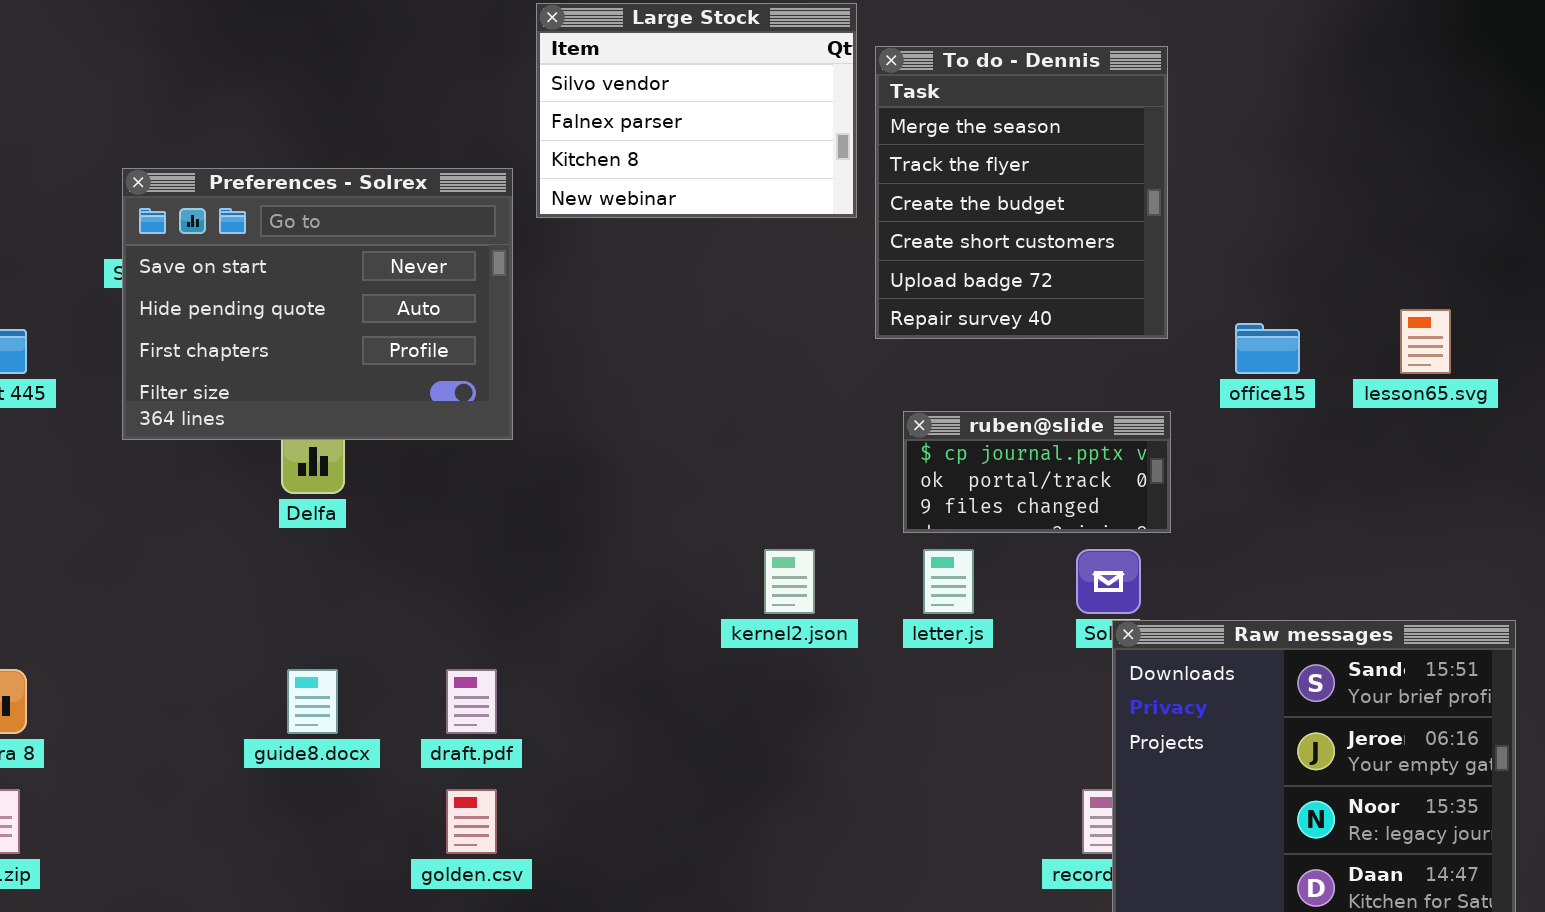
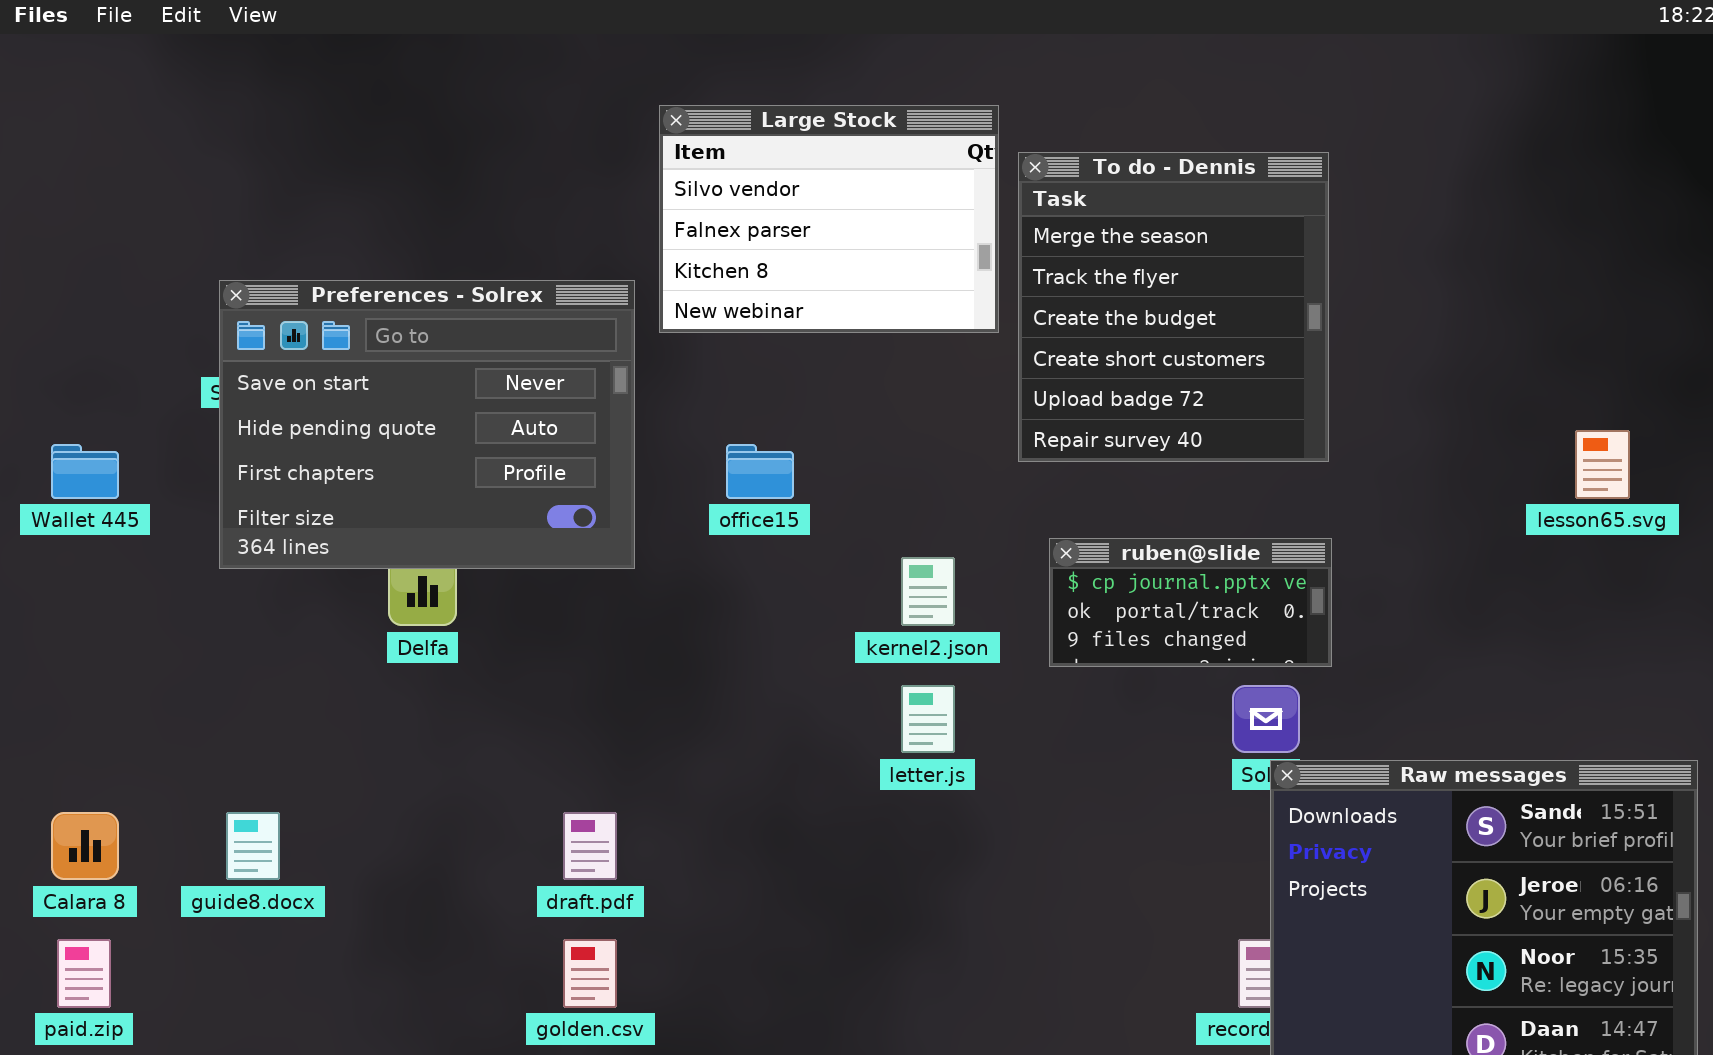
office15: [1235,323,1300,374] -> [726,444,794,499], moved
kernel2.json: [764,549,815,614] -> [901,557,955,626], moved
letter.js: [923,549,974,614] -> [901,685,955,753], moved
guide8.docx: [287,669,338,734] -> [226,812,280,880], moved

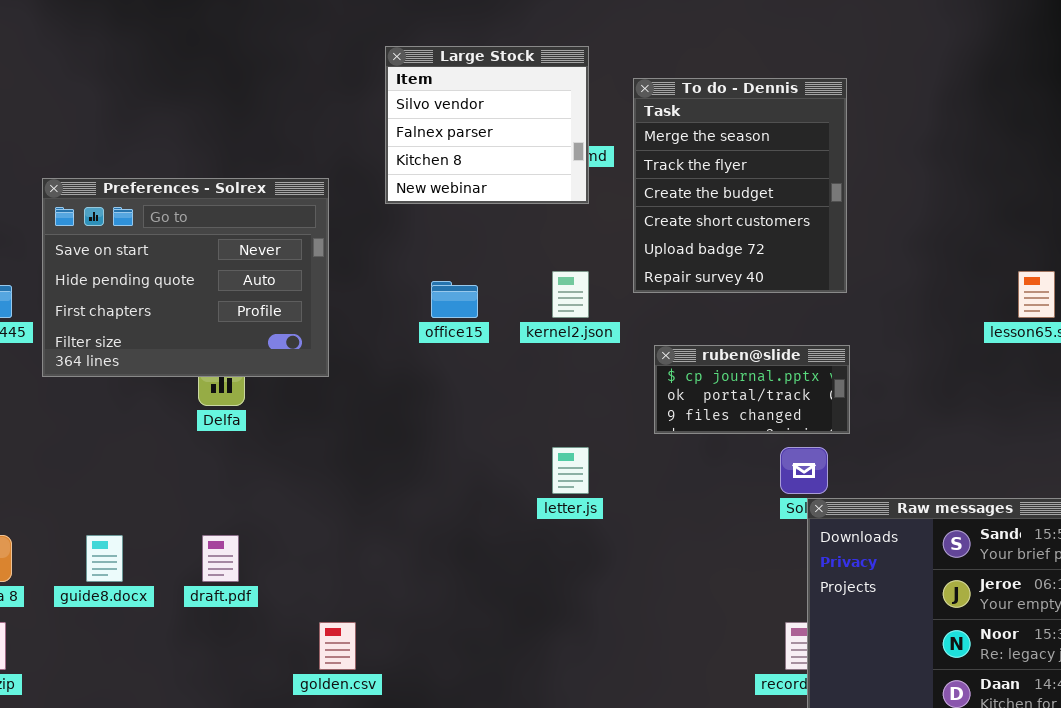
Large Stock: [659,105,999,333] -> [385,46,589,204], resized
Preferences - Solrex: [219,280,635,569] -> [42,178,329,377], moved
kernel2.json: [901,557,955,626] -> [552,271,589,318], moved
draft.pdf: [563,812,617,880] -> [202,535,239,582], moved

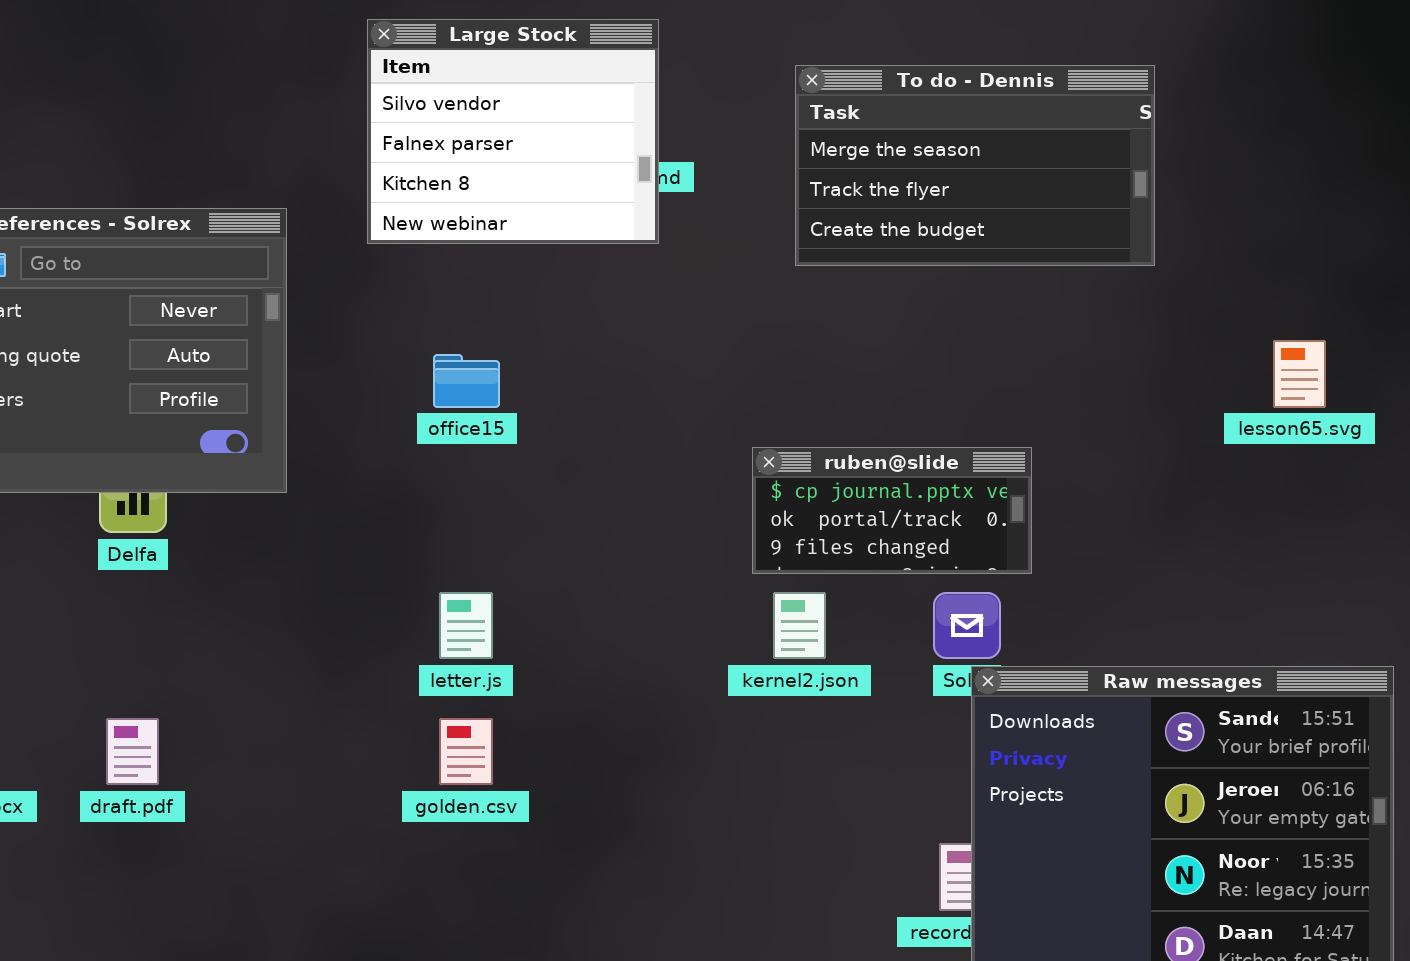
To do - Dennis: [633,78,847,293] -> [795,65,1155,266], moved, resized
kernel2.json: [552,271,589,318] -> [773,592,826,659], moved
letter.js: [552,447,589,494] -> [439,592,493,659], moved
golden.csv: [319,622,356,670] -> [439,718,493,785], moved

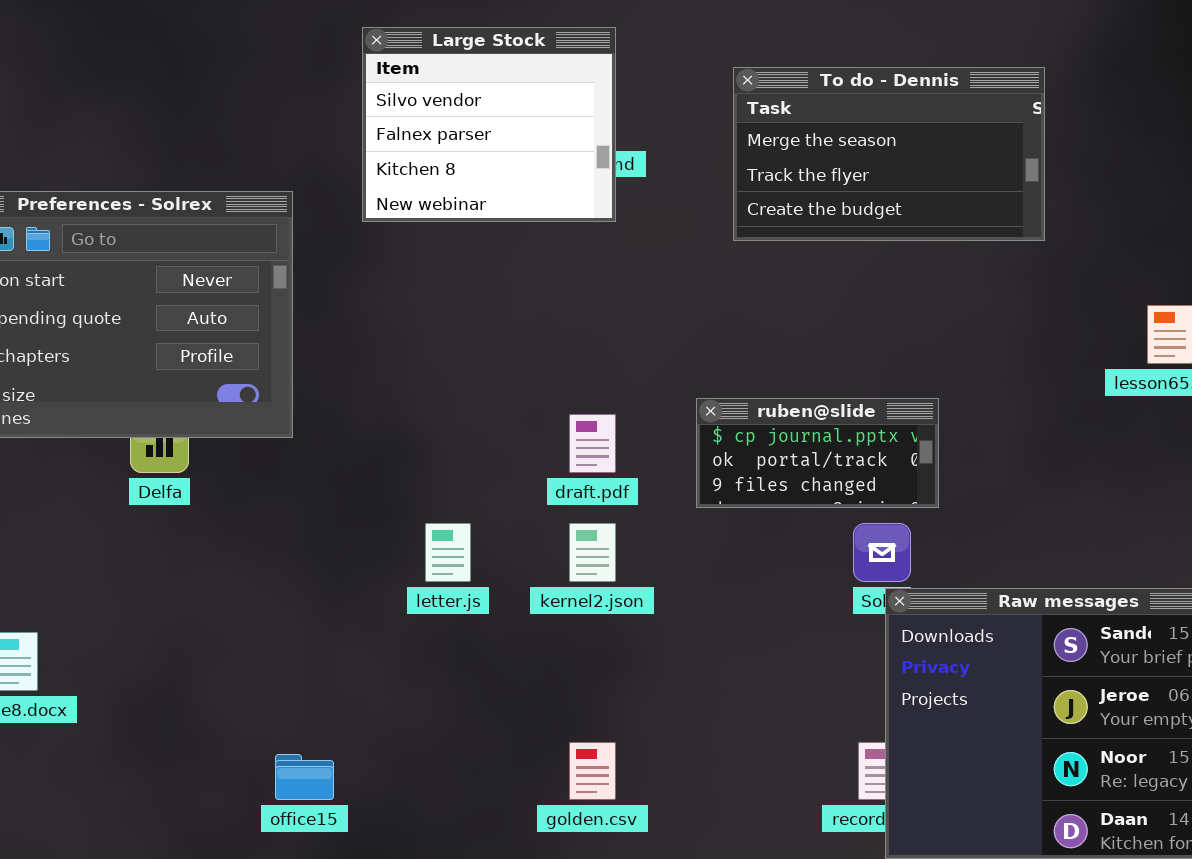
office15: [433,354,500,408] -> [275,754,334,800], moved
kernel2.json: [773,592,826,659] -> [569,523,616,582], moved
draft.pdf: [106,718,159,785] -> [569,414,616,473], moved
golden.csv: [439,718,493,785] -> [569,742,616,800], moved

